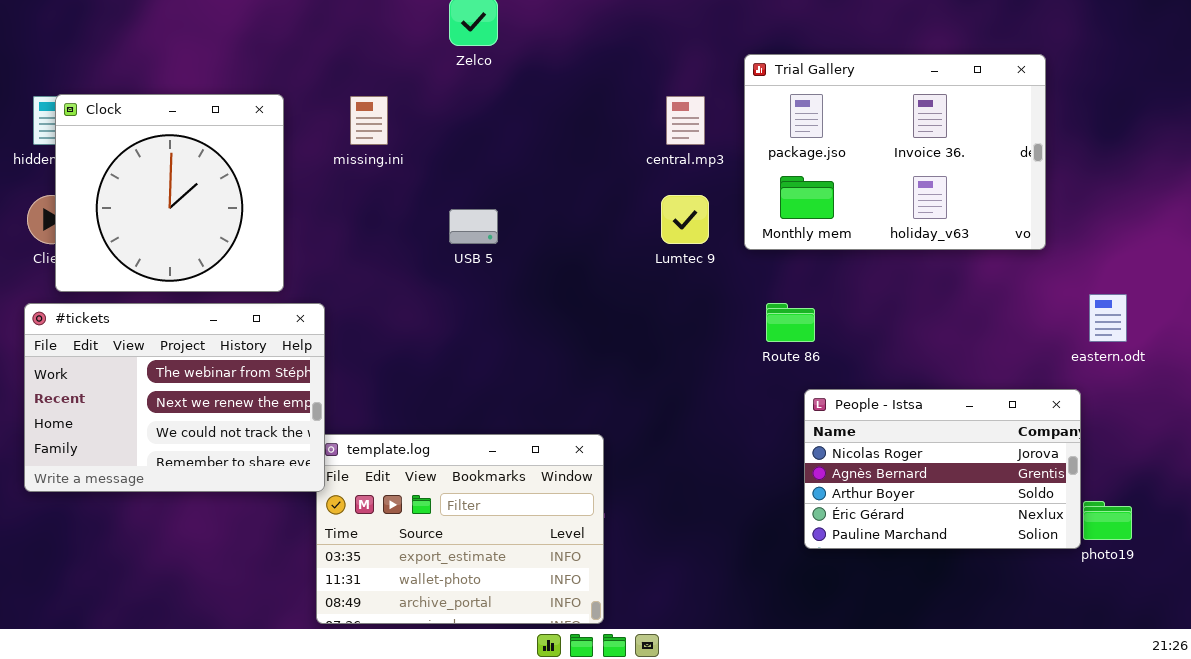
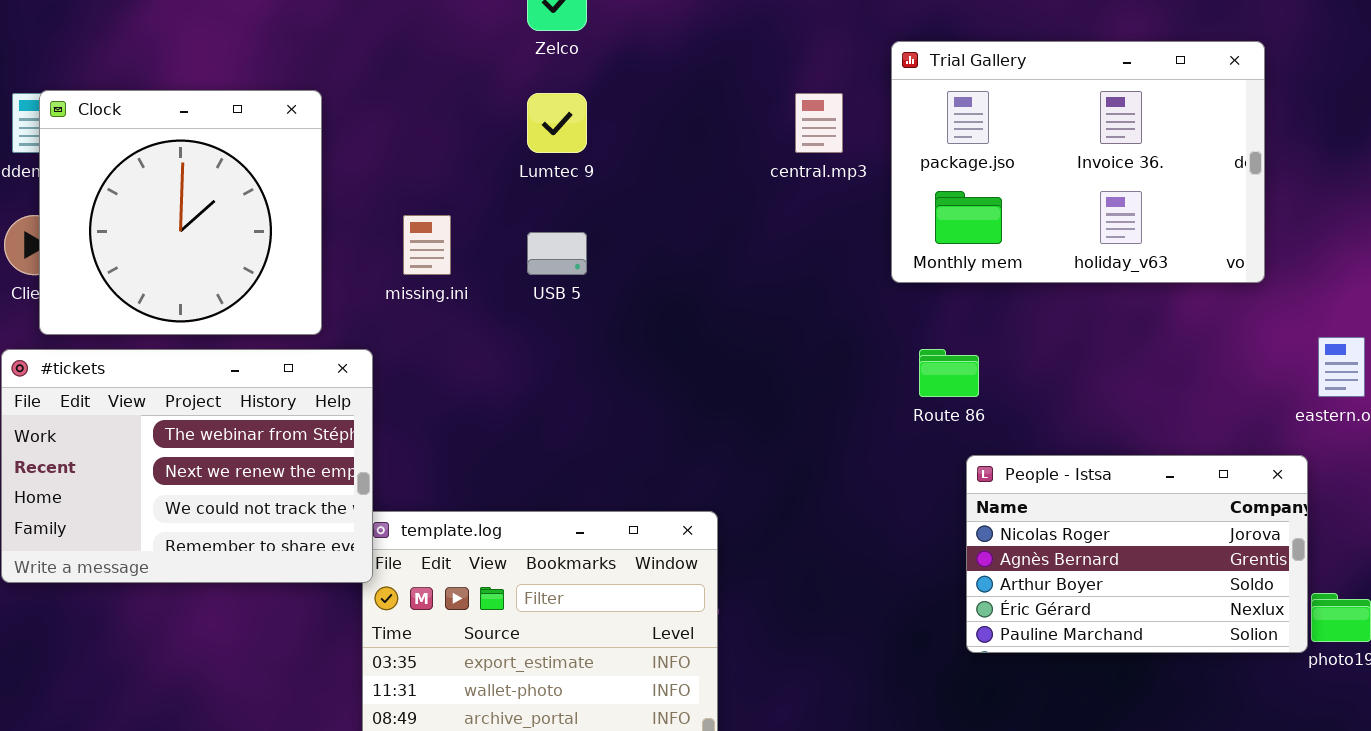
missing.ini: [350,96,388,145] -> [403,215,451,275], moved
Lumtec 9: [661,195,709,244] -> [527,93,587,153], moved

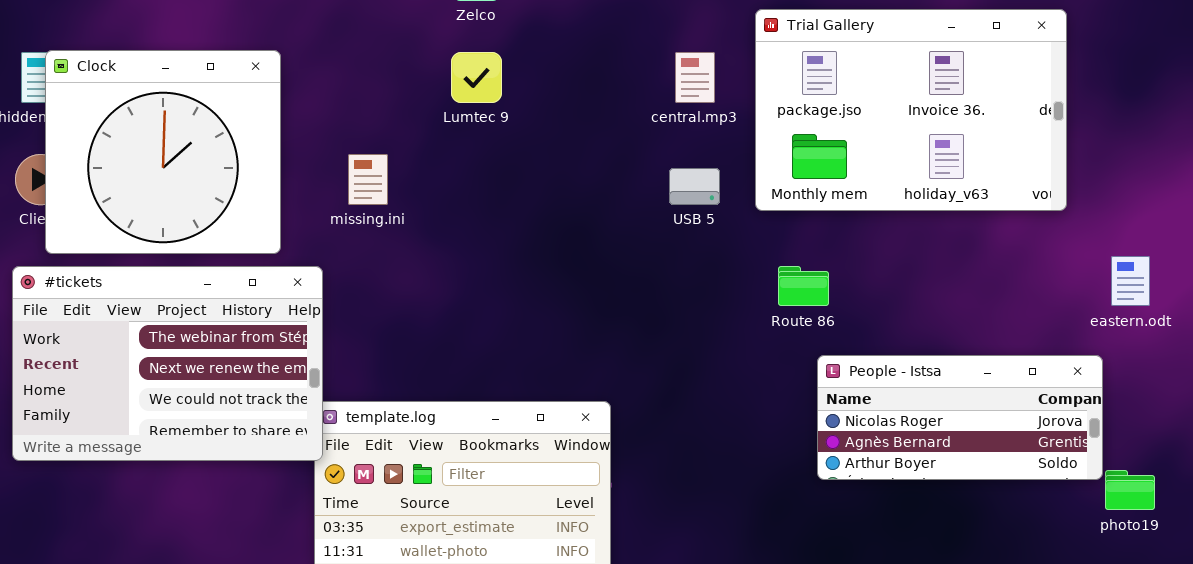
USB 5: [527,232,587,275] -> [669,168,720,205], moved
People - Istsa: [966,455,1308,653] -> [817,355,1103,480], resized

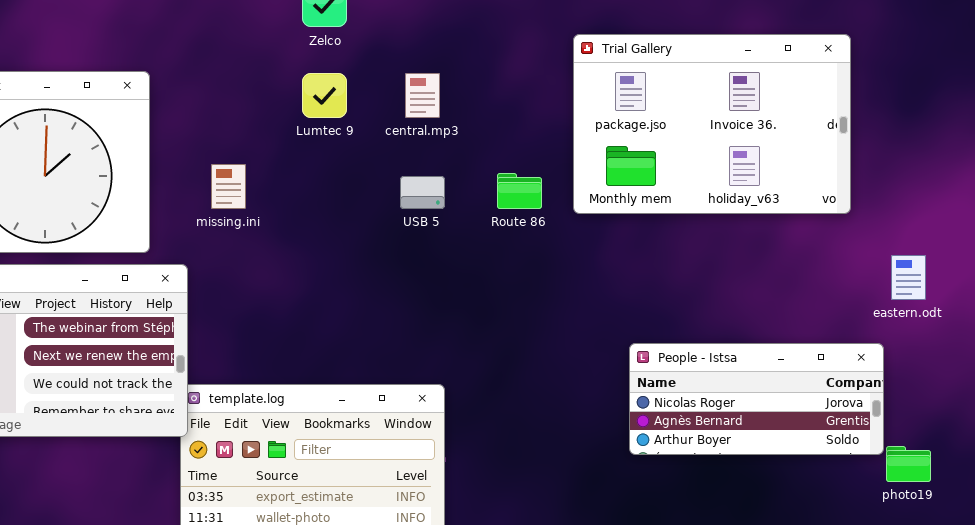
central.mp3: [675,52,715,103] -> [405,73,440,118], moved
USB 5: [669,168,720,205] -> [400,176,445,209], moved
Route 86: [778,266,829,306] -> [497,173,542,209], moved

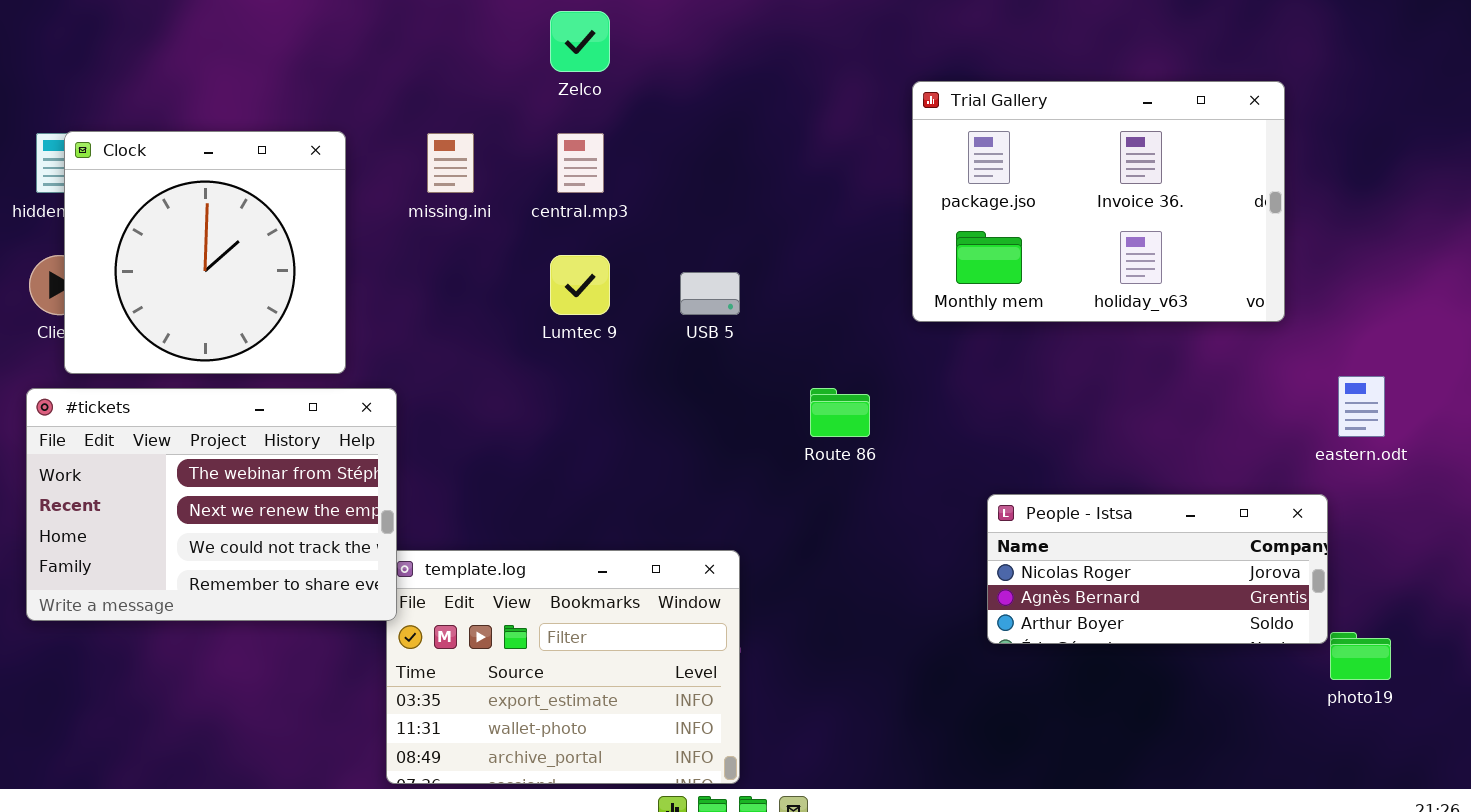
Lumtec 9: [302,73,347,118] -> [550,255,610,315], moved
central.mp3: [405,73,440,118] -> [557,133,604,193], moved
missing.ini: [211,164,246,209] -> [427,133,474,193], moved
Route 86: [497,173,542,209] -> [810,388,870,437], moved

